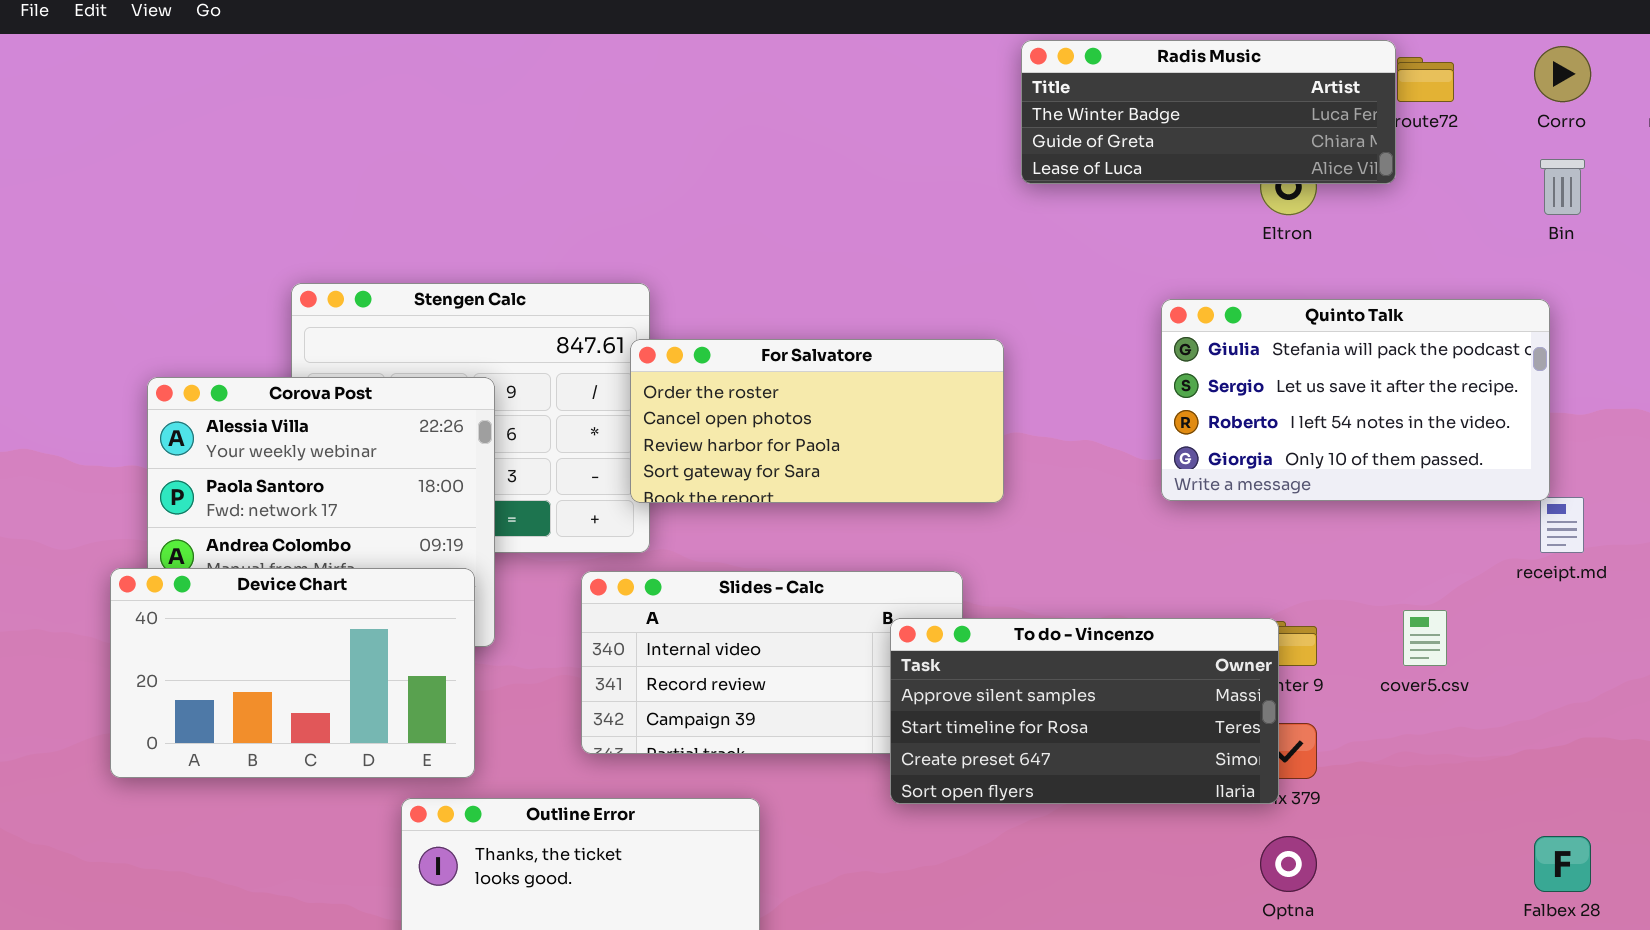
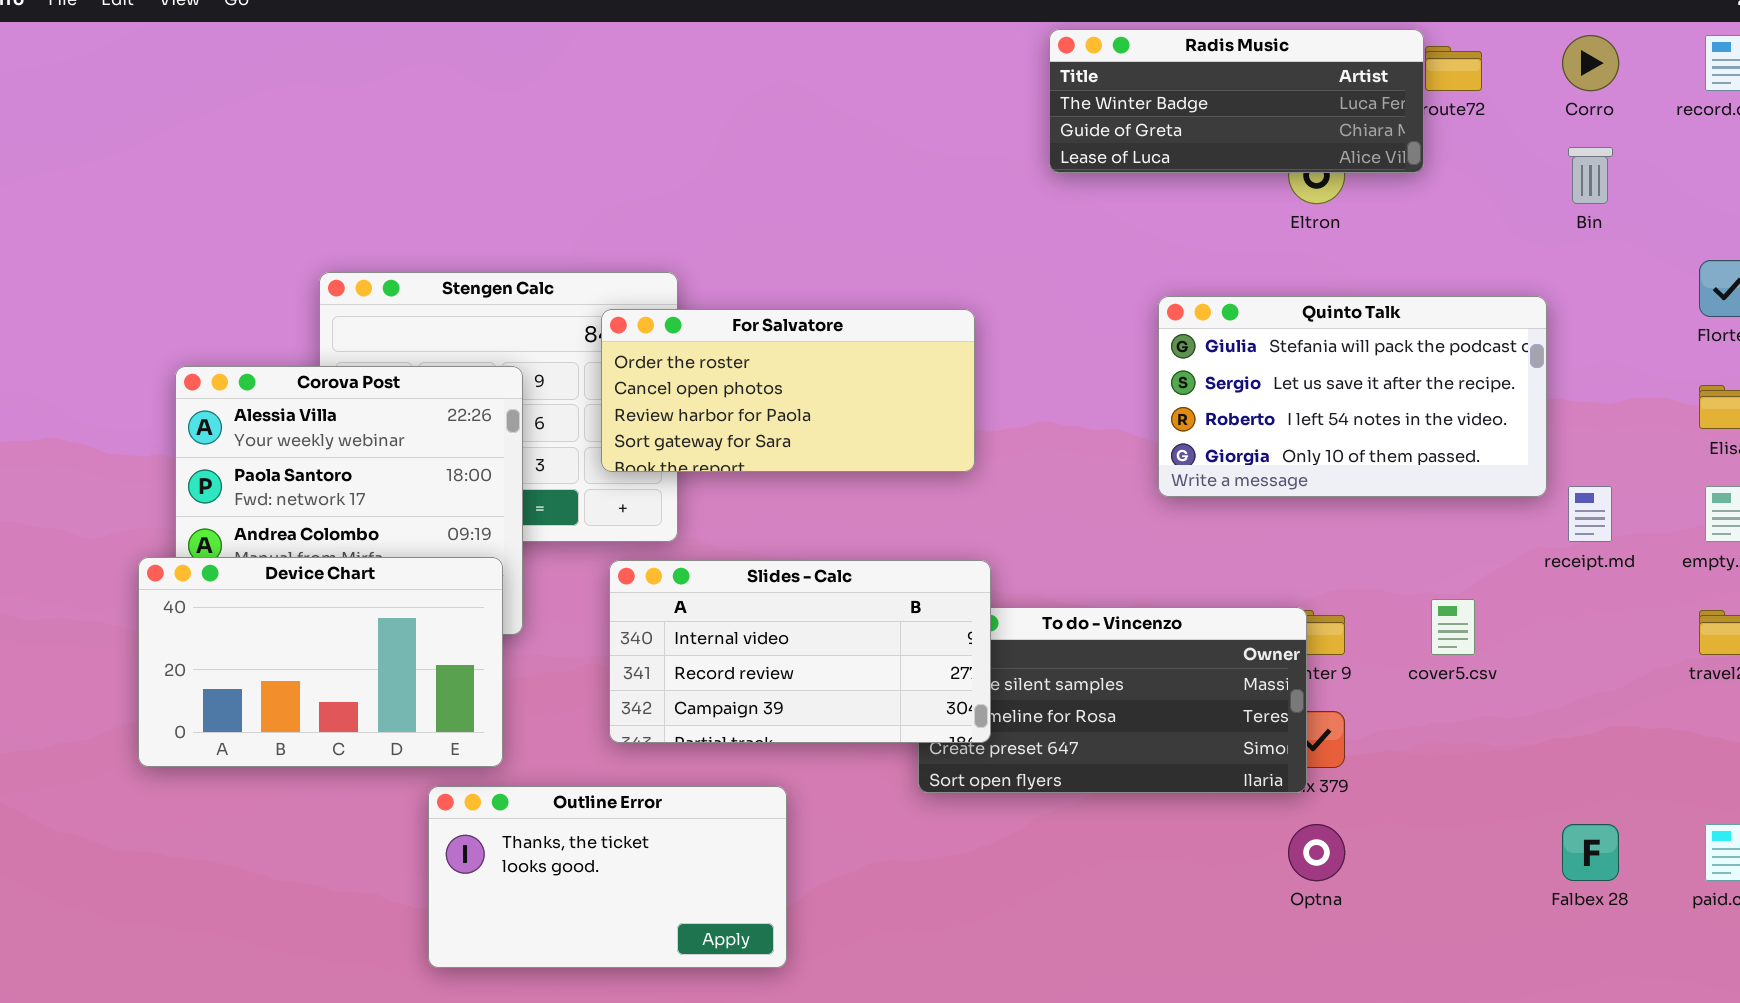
Quinto Talk: [1161,299,1550,501] -> [1158,296,1547,497], moved
For Salvatore: [630,339,1004,503] -> [601,309,975,472], moved
Slides - Calc: [581,571,963,754] -> [609,560,991,743], raised

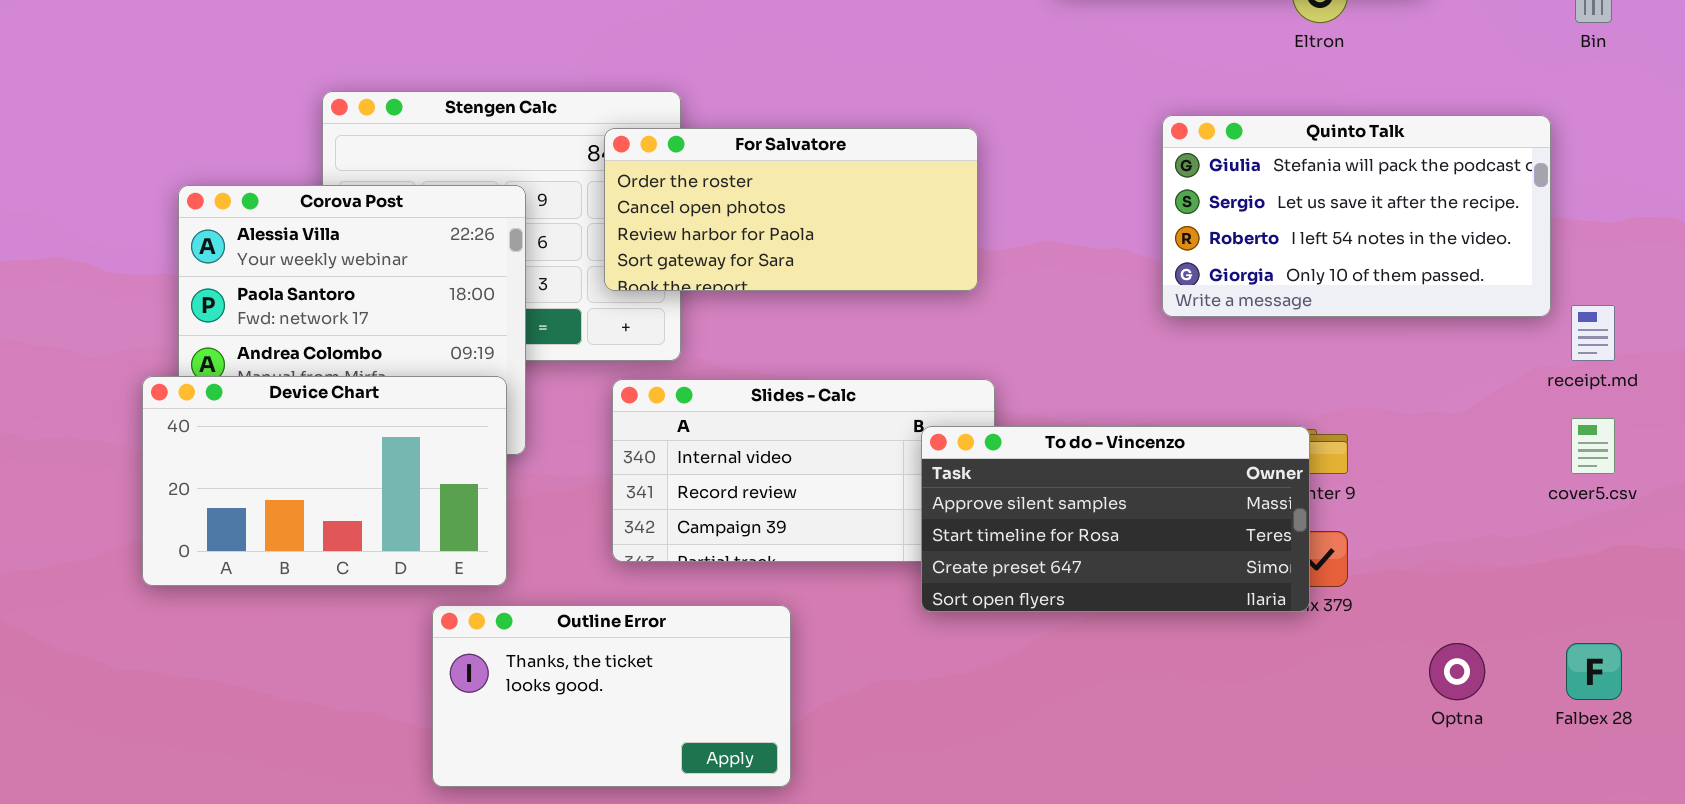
cover5.csv: [1431,599,1475,655] -> [1571,418,1615,474], moved
To do - Vincenzo: [918,607,1307,793] -> [921,426,1310,612], raised
Optna: [1288,824,1345,881] -> [1429,643,1485,700], moved

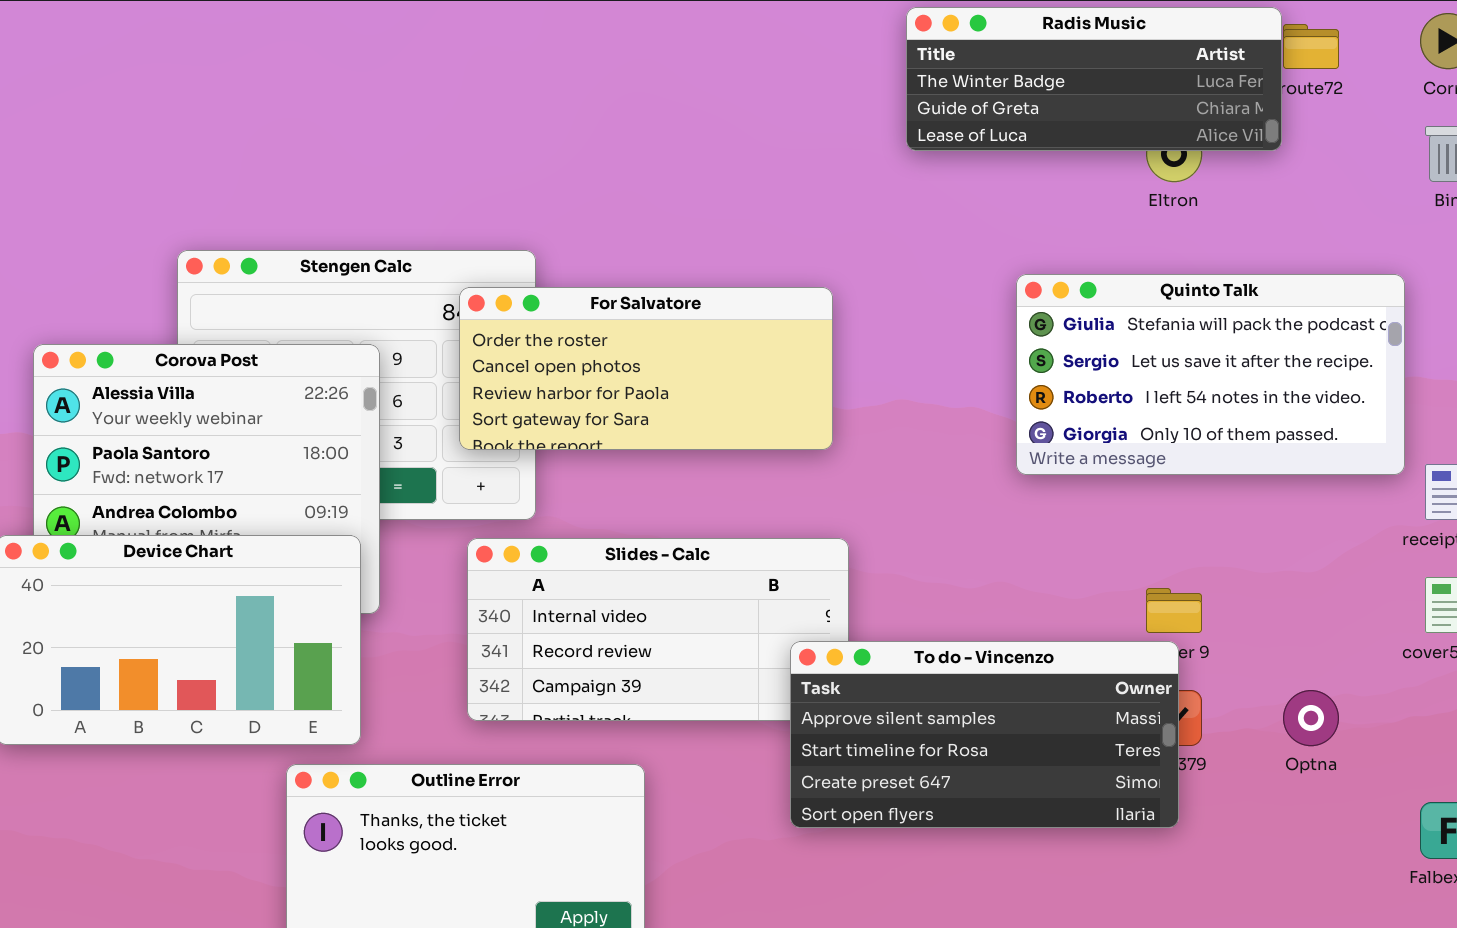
To do - Vincenzo: [921,426,1310,612] -> [790,641,1179,828], moved
Optna: [1429,643,1485,700] -> [1283,690,1339,746], moved

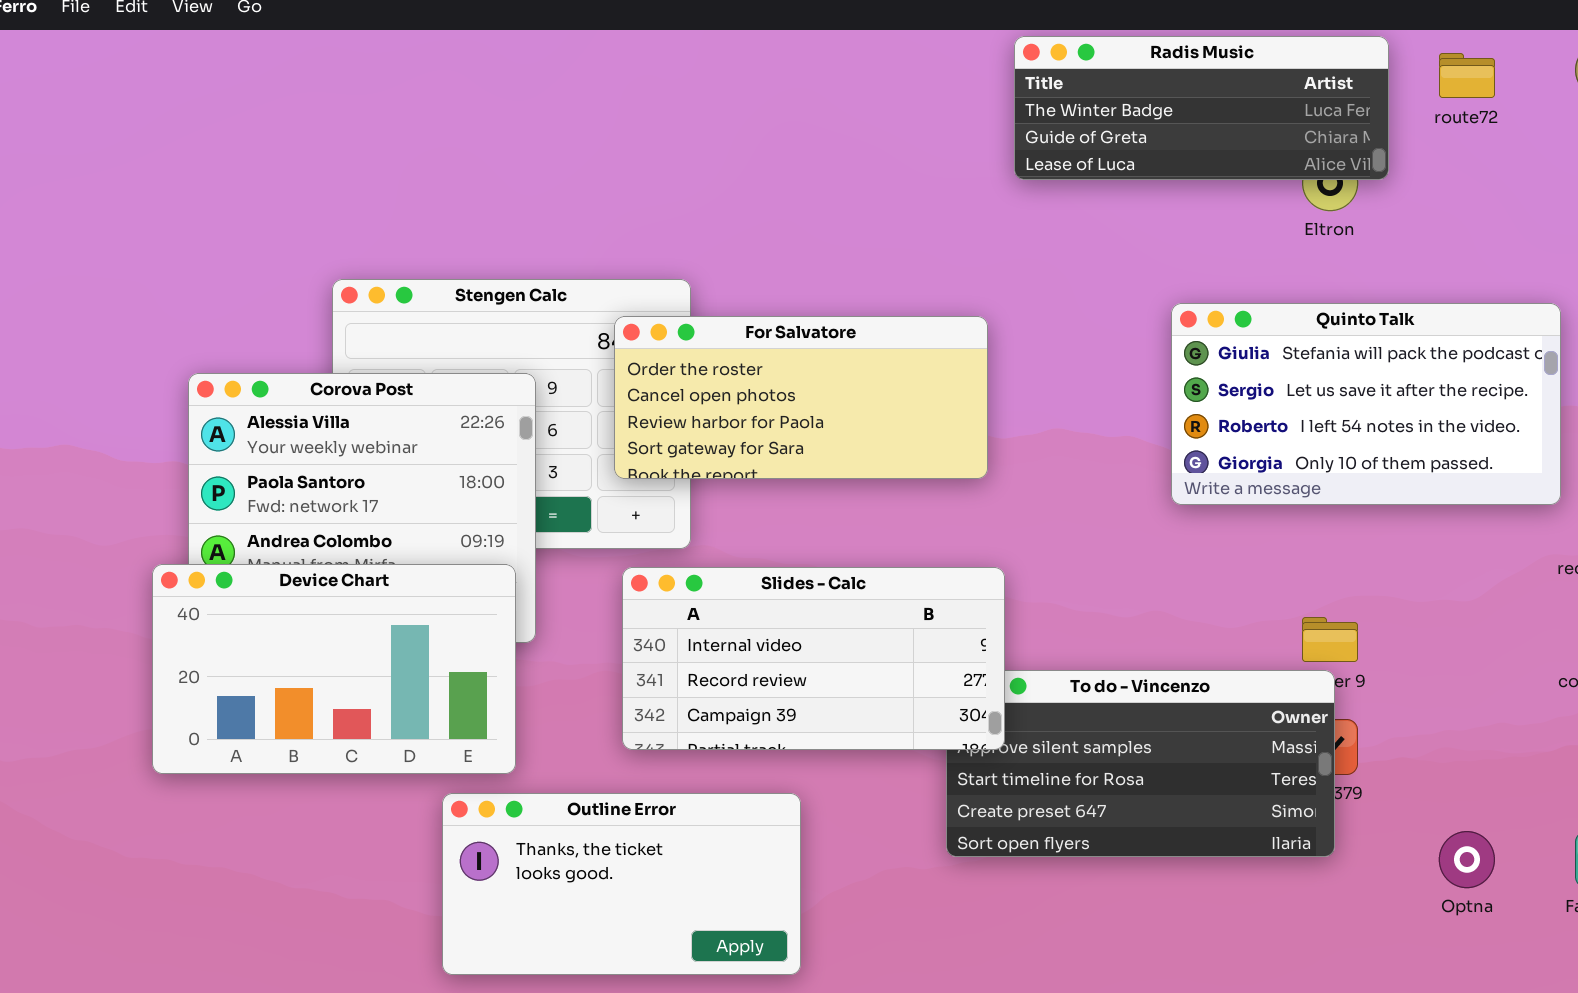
Radis Music: [906,7,1282,151] -> [1014,36,1389,180], moved
Slides - Calc: [467,538,849,721] -> [622,567,1005,750], raised
Optna: [1283,690,1339,746] -> [1439,831,1495,888], moved

